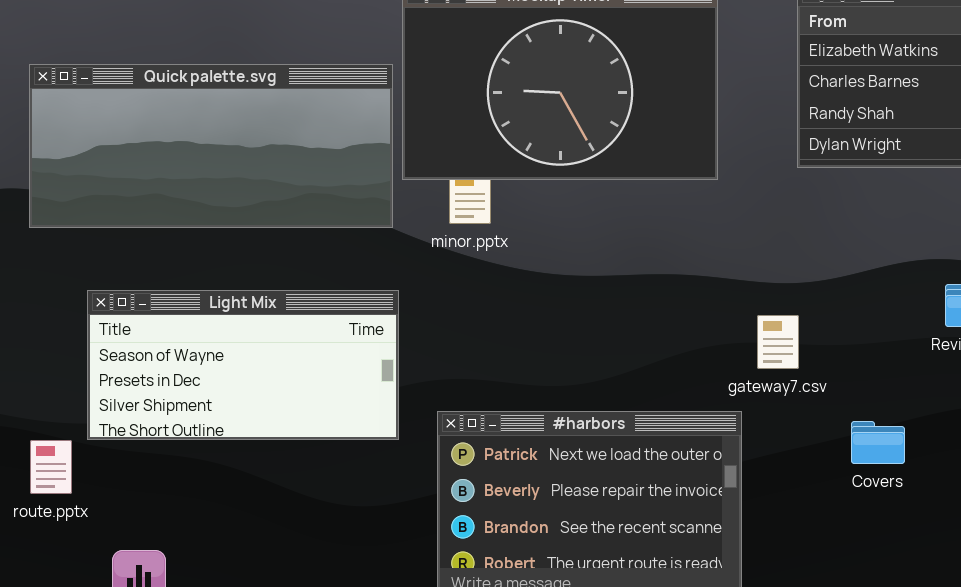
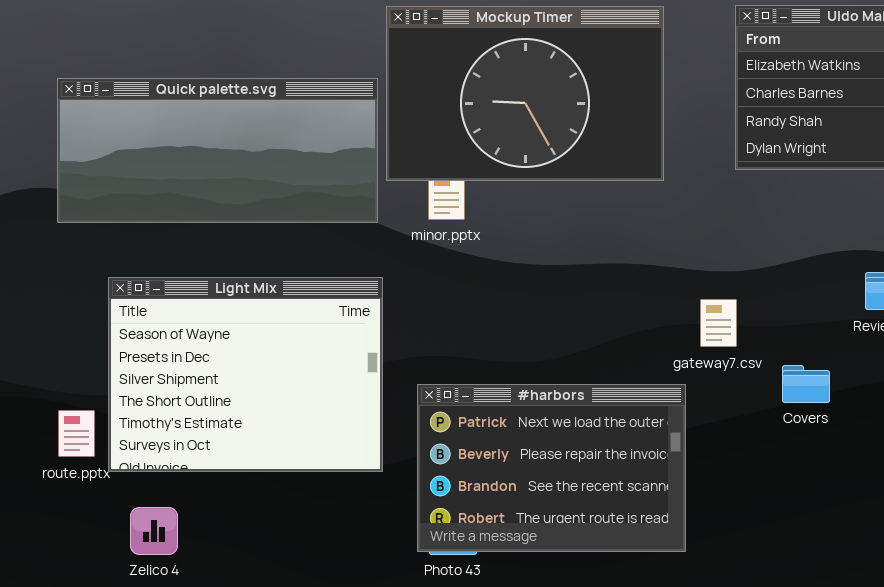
Light Mix: [87,290,399,440] -> [108,277,383,472], resized
Covers: [851,421,905,464] -> [782,365,830,403], moved

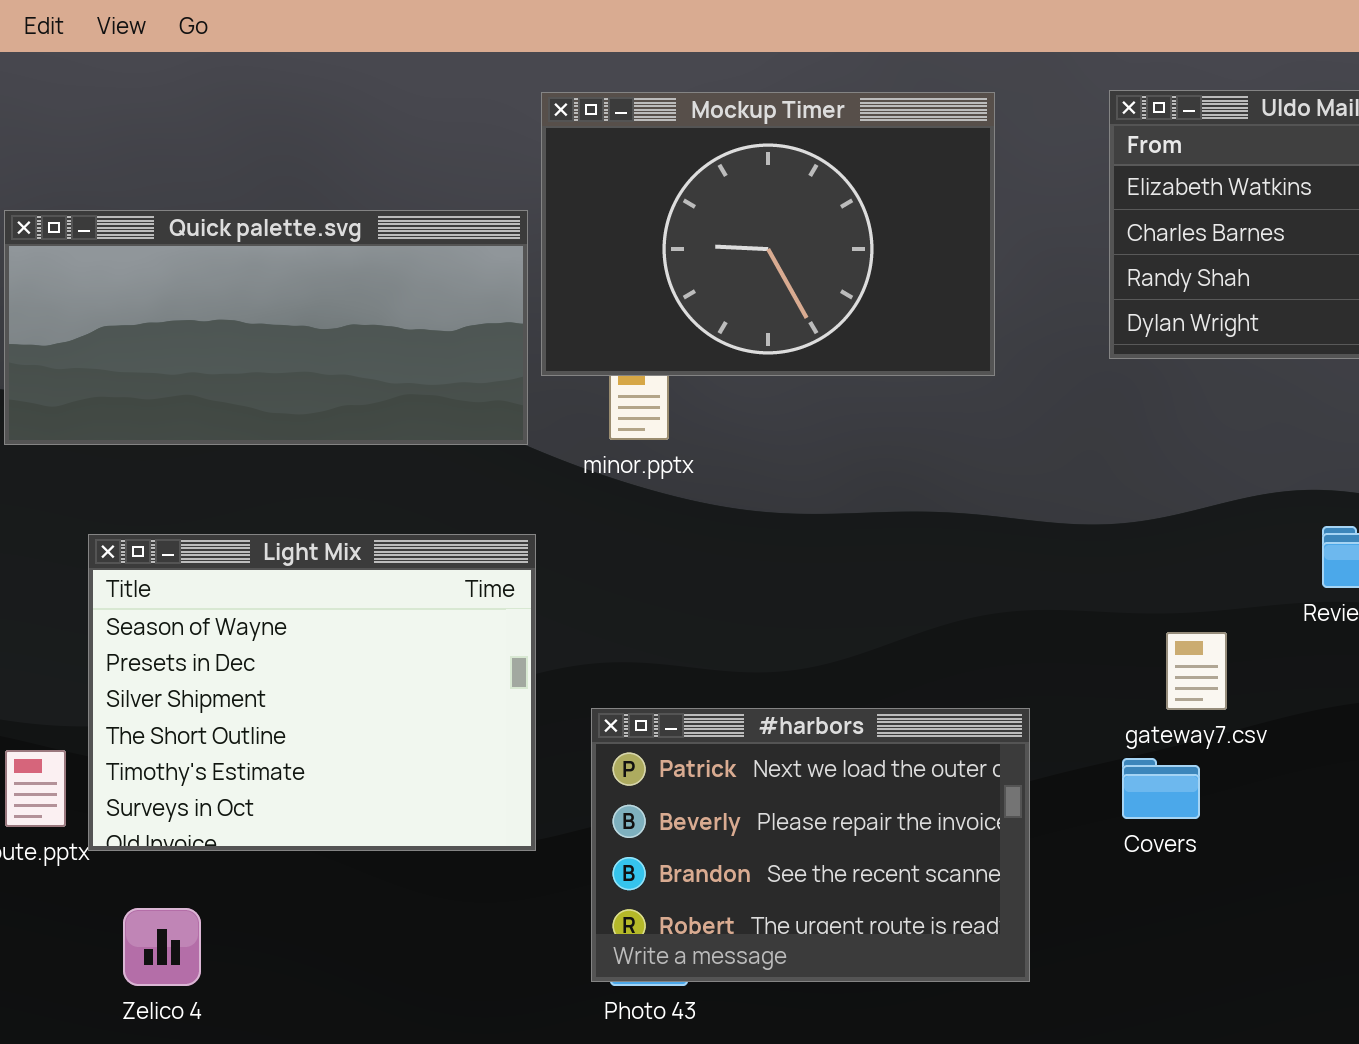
gateway7.csv: [700,299,737,347] -> [1166,632,1227,710], moved
Covers: [782,365,830,403] -> [1122,758,1200,819], moved

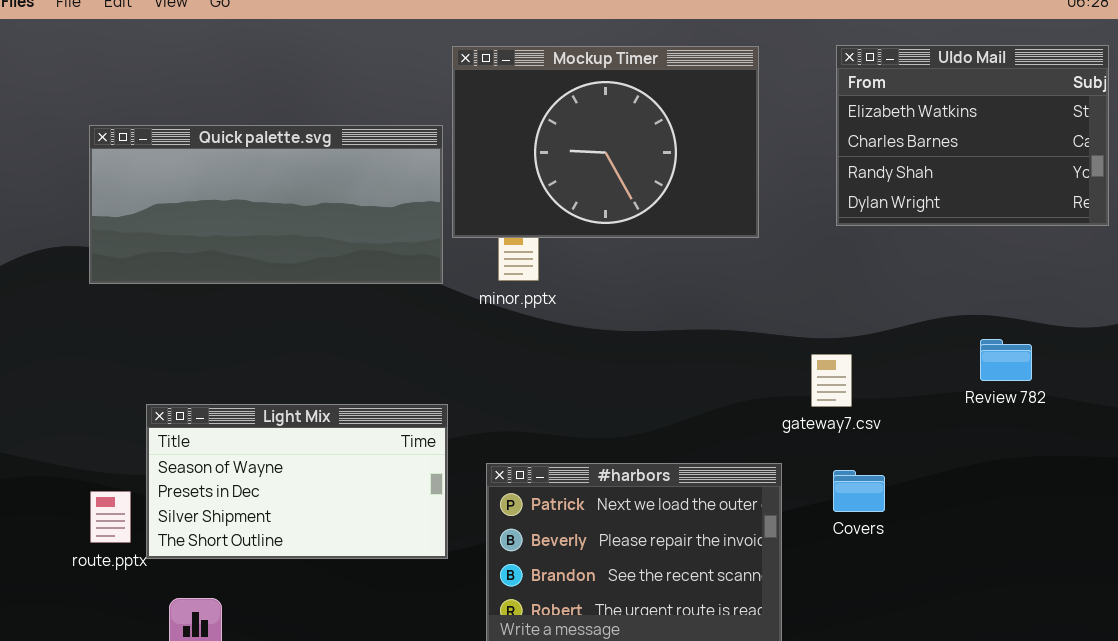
Light Mix: [88,534,536,851] -> [146,404,448,559], resized
gateway7.csv: [1166,632,1227,710] -> [811,354,852,407], moved
Covers: [1122,758,1200,819] -> [833,470,885,512], moved

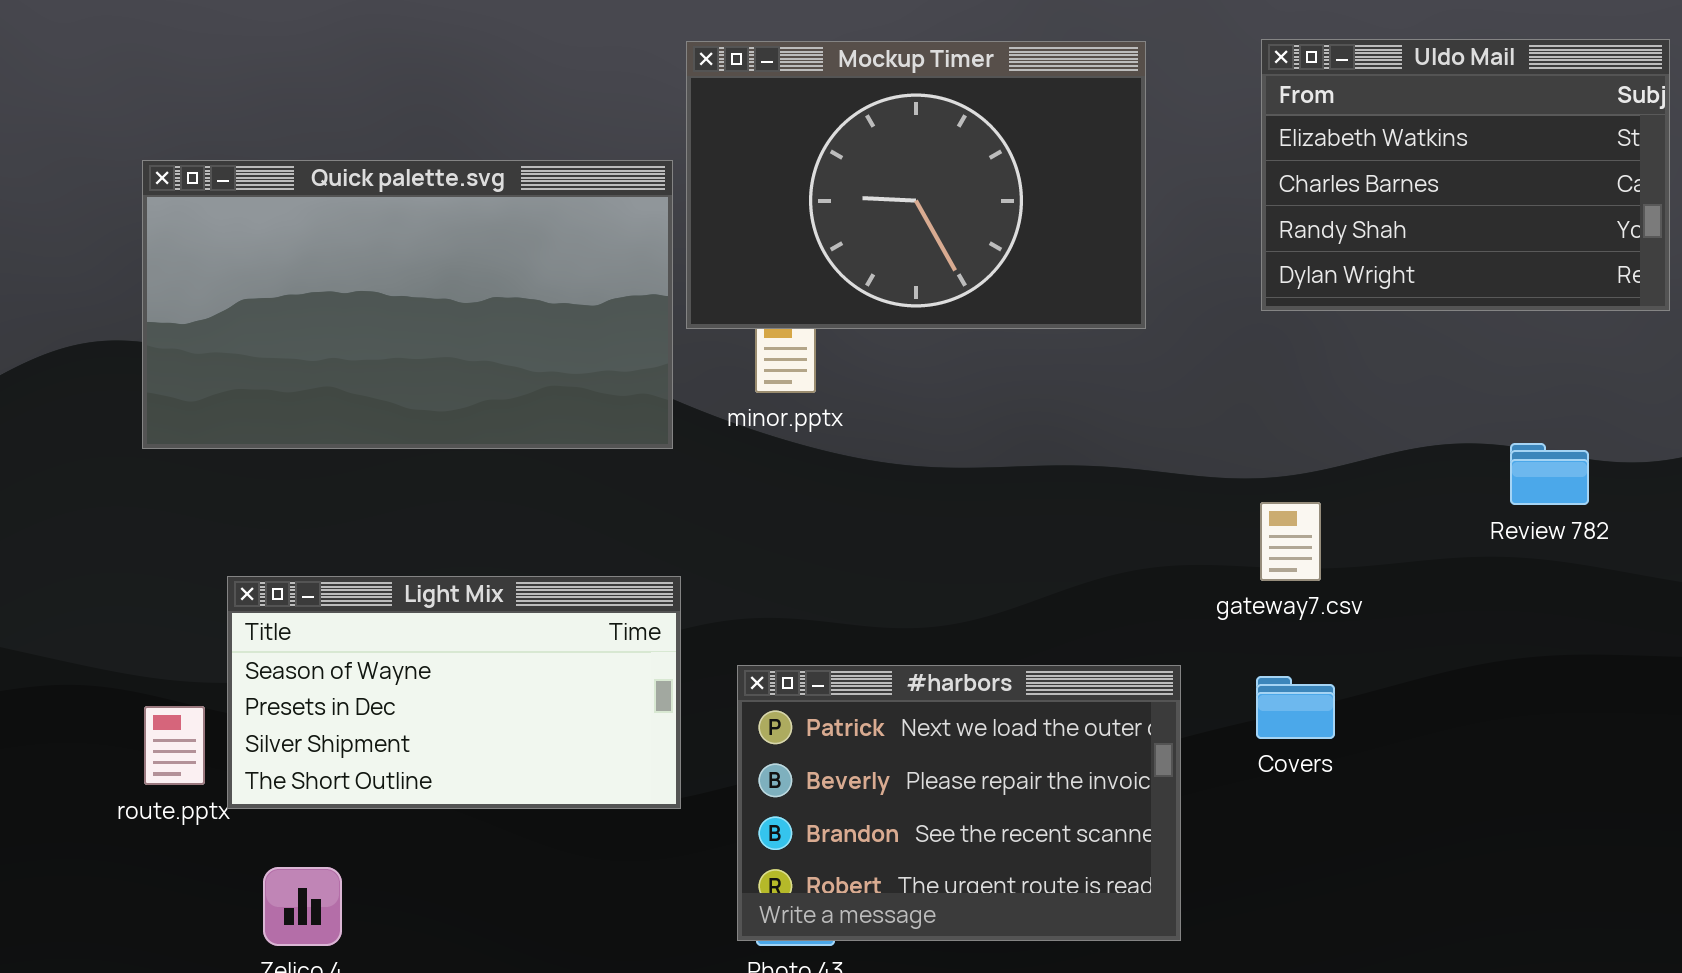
Quick palette.svg: [89,125,443,284] -> [142,160,673,449], resized
Review 782: [980,339,1032,381] -> [1510,443,1589,505], moved
gateway7.csv: [811,354,852,407] -> [1260,502,1321,581], moved

